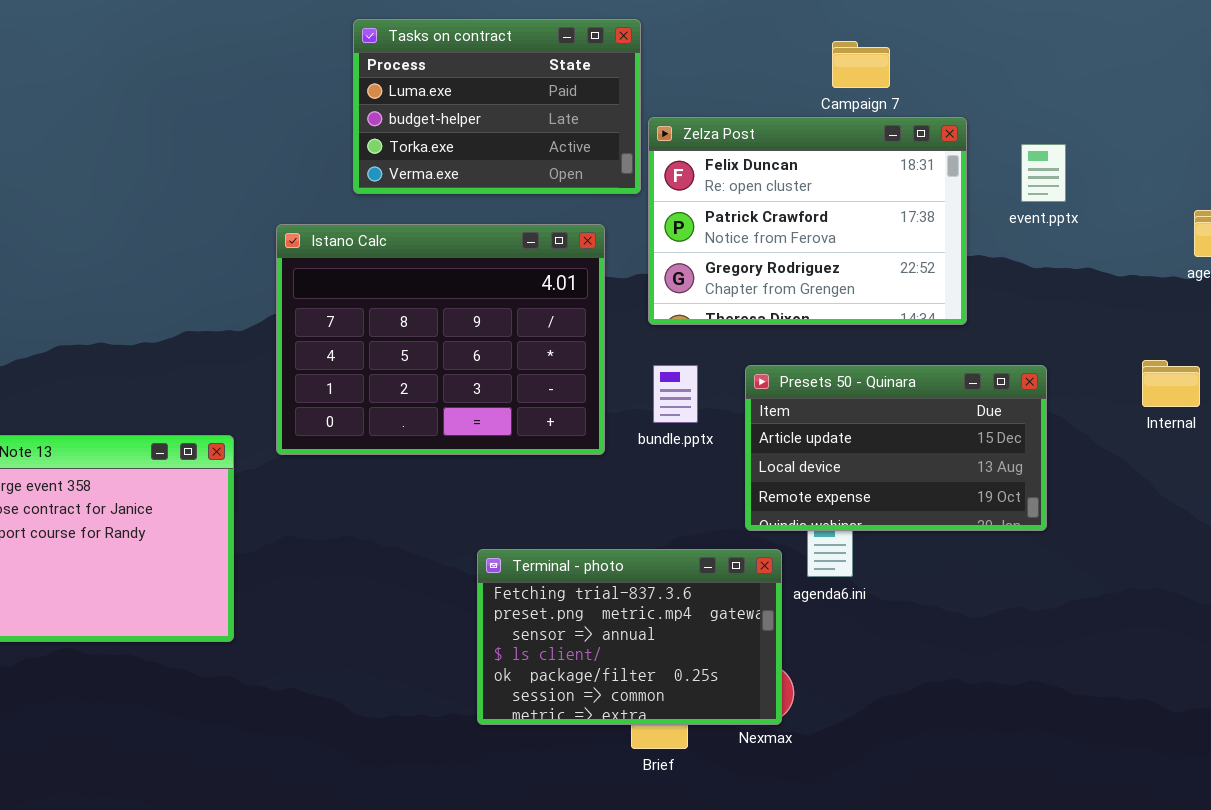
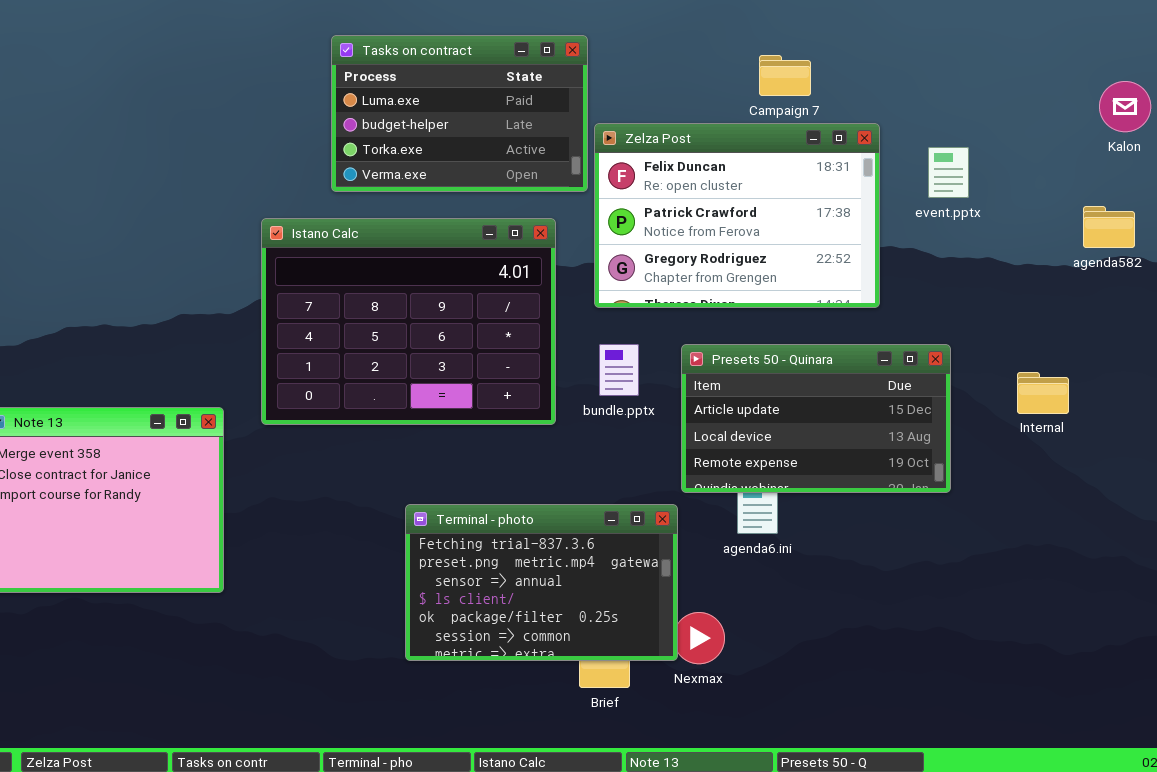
Internal: [1142,360,1200,407] -> [1017,372,1069,414], moved
Terminal - photo: [477,549,782,725] -> [405,504,678,661], moved

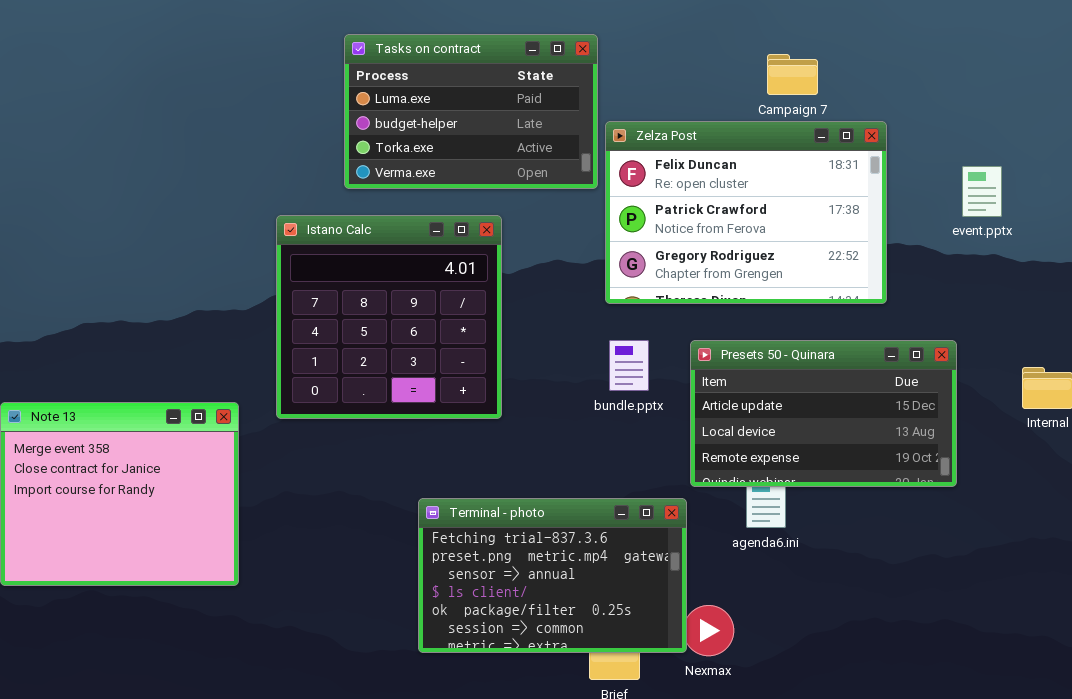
event.pptx: [928,147,969,198] -> [962,166,1002,217], moved
Istano Calc: [261,218,556,425] -> [276,215,502,419], resized

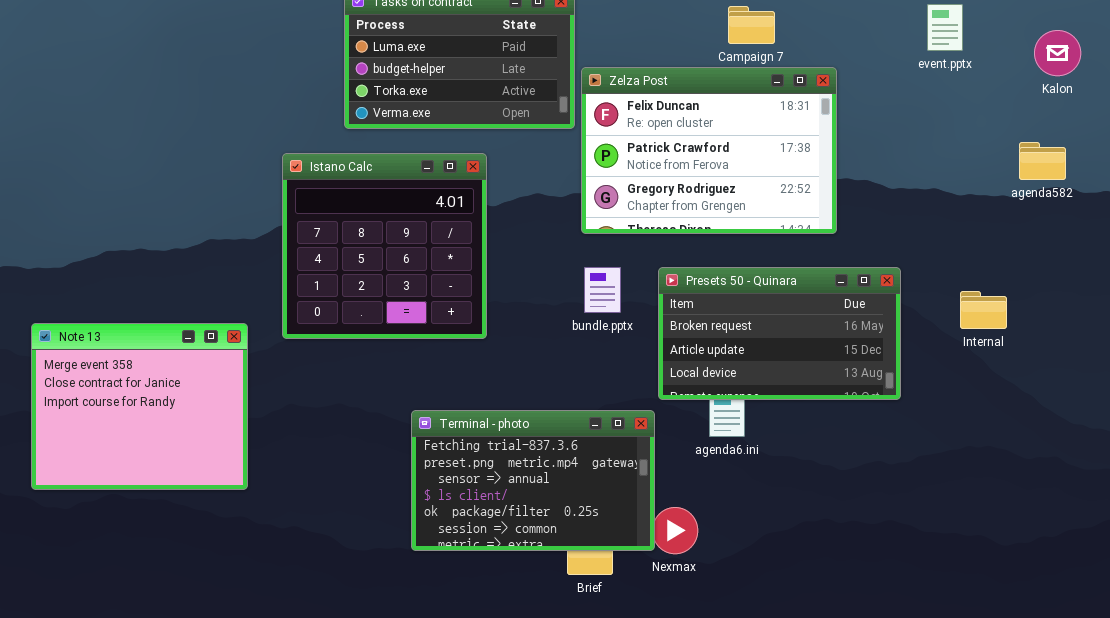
event.pptx: [962,166,1002,217] -> [927,4,963,51], moved
Presets 50 - Quinara: [690,340,957,487] -> [658,267,901,400], scrolled up 1 row

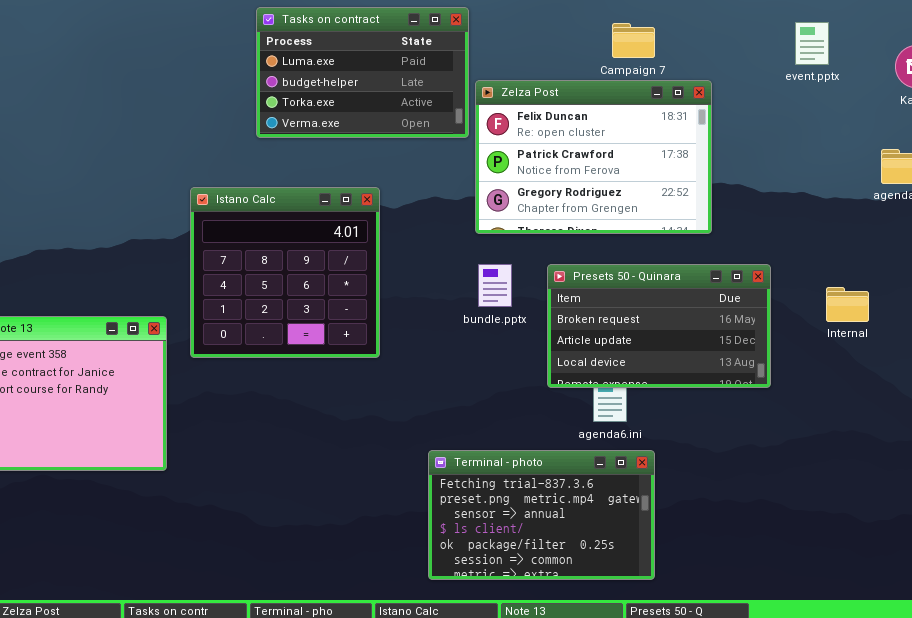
Istano Calc: [282,153,487,339] -> [190,187,380,358], moved
Terminal - photo: [411,410,655,551] -> [428,450,655,580], moved

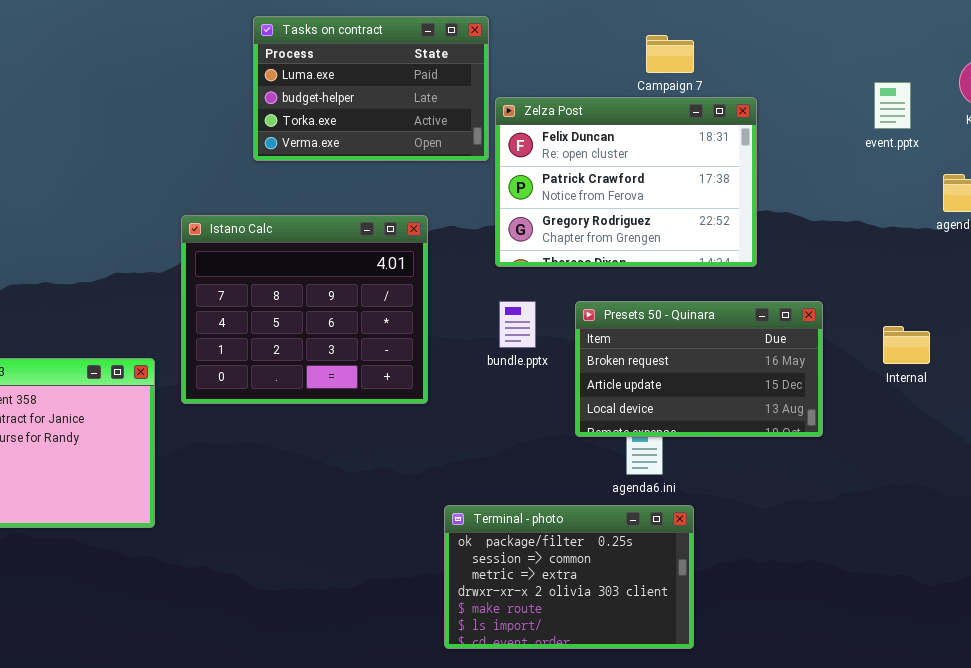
event.pptx: [795,22,829,65] -> [874,82,911,129], moved
Istano Calc: [190,187,380,358] -> [181,215,428,404], resized
Terminal - photo: [428,450,655,580] -> [444,505,694,649], scrolled down 4 rows

